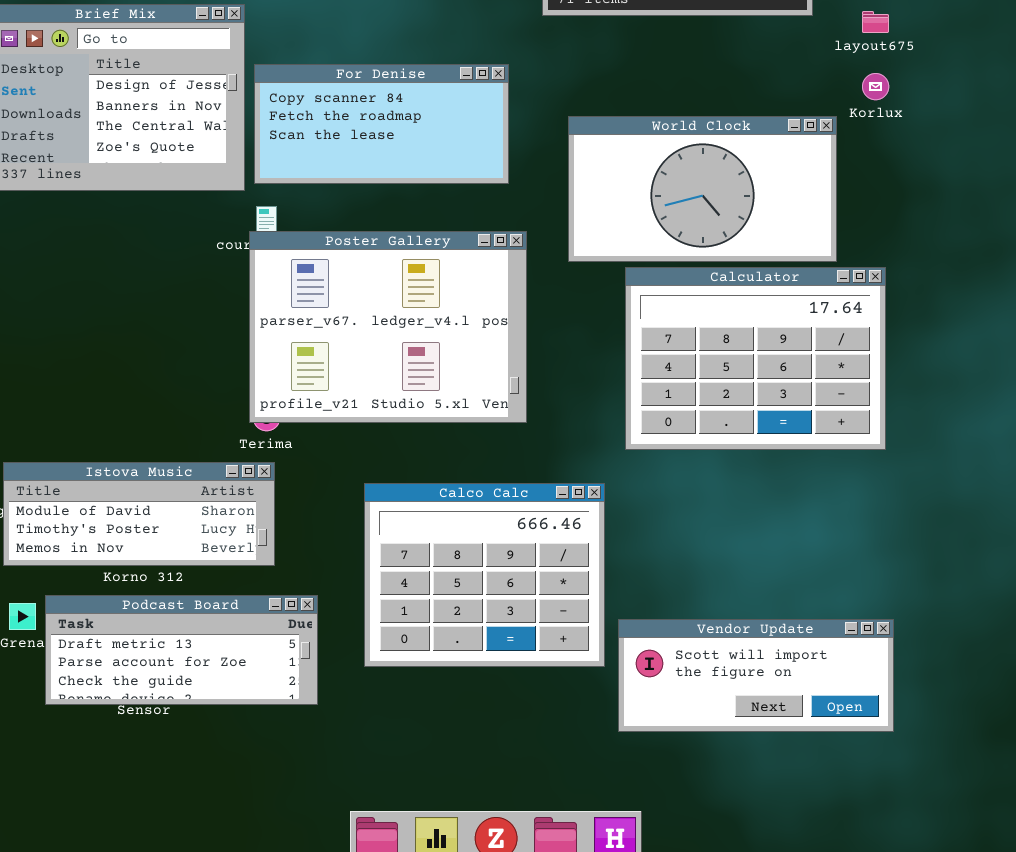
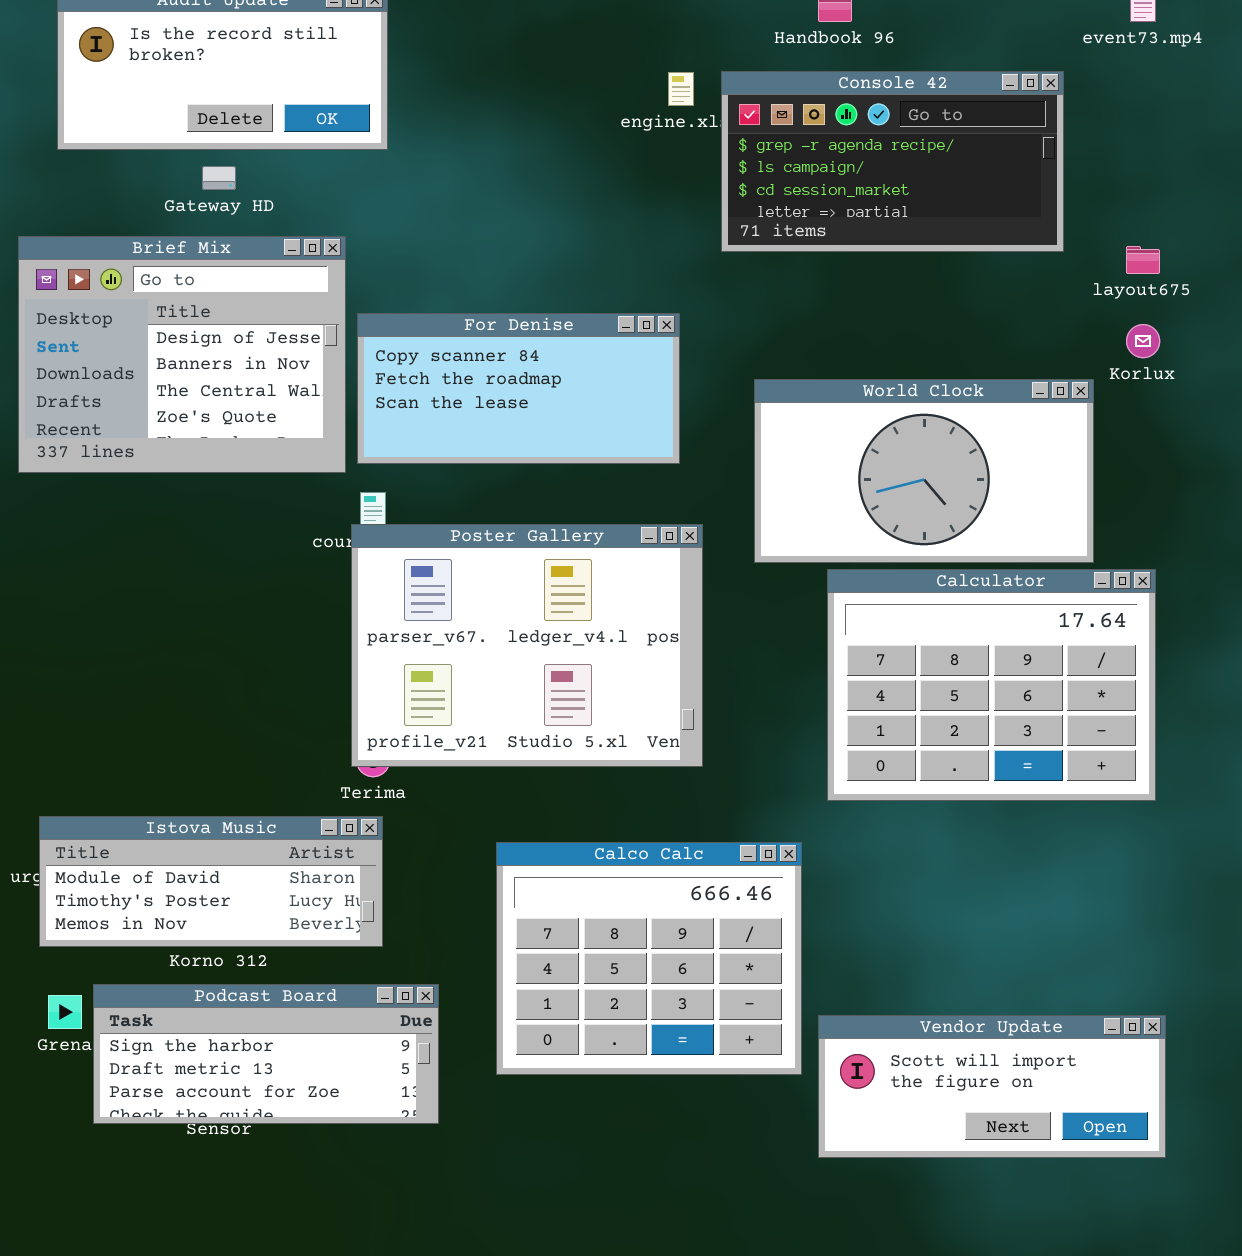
Podcast Board: [45,595,318,705] -> [93,984,439,1124], scrolled up 1 row

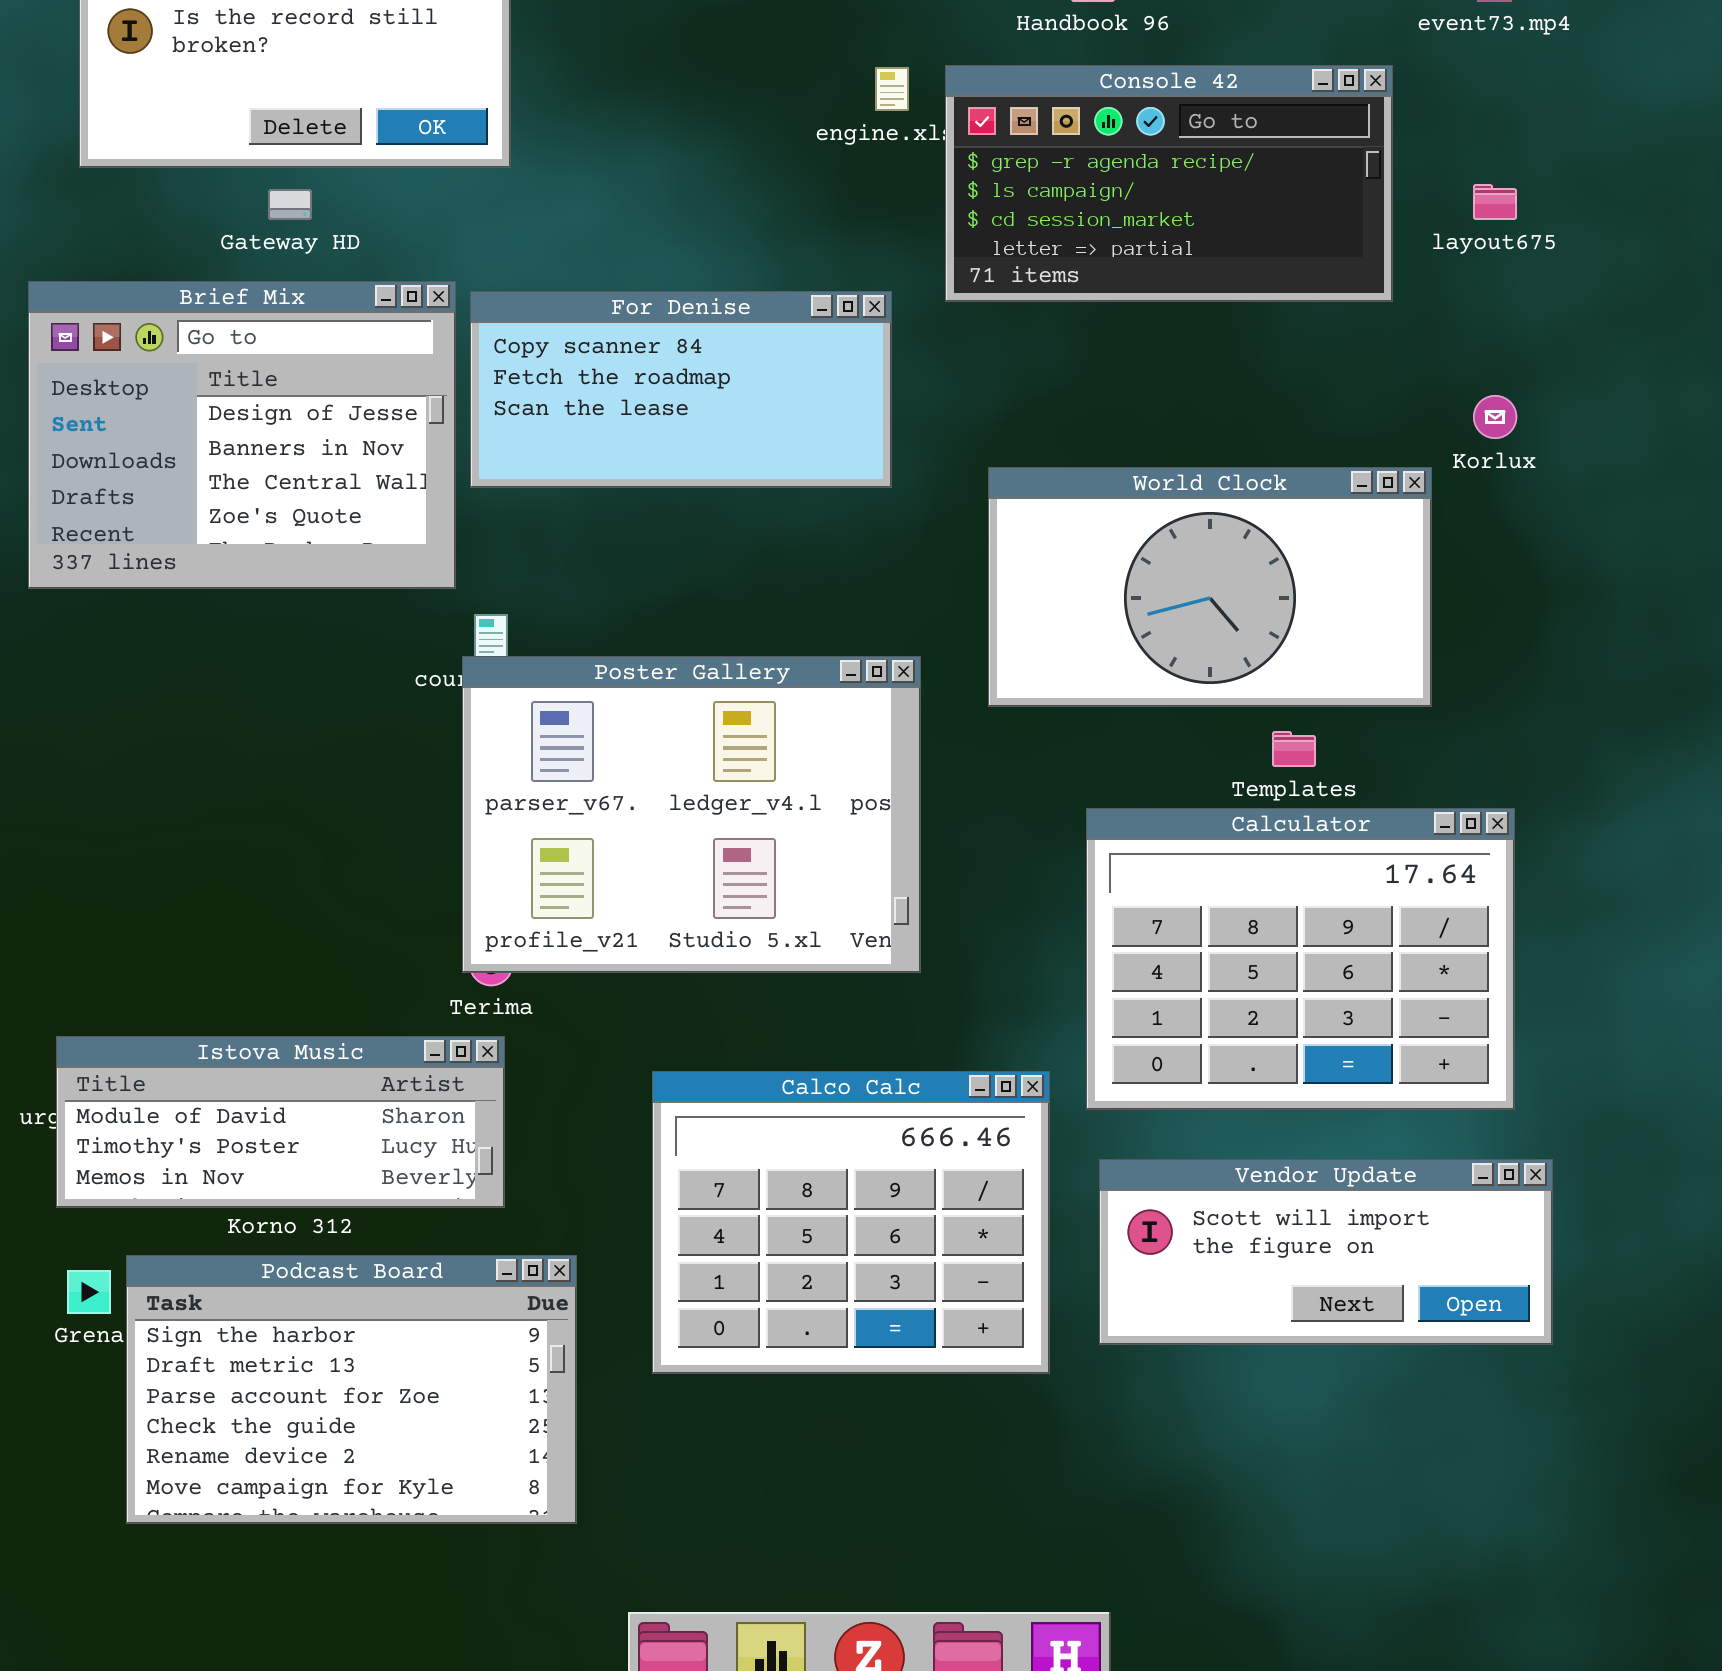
layout675: [1126,246,1160,274] -> [1473,184,1517,220], moved
For Denise: [357,313,680,464] -> [470,291,892,488], moved
Calculator: [827,569,1156,801] -> [1086,808,1515,1110], moved
Podcast Board: [93,984,439,1124] -> [126,1255,577,1524], resized
Vendor Update: [818,1015,1166,1158] -> [1099,1159,1553,1345], moved

